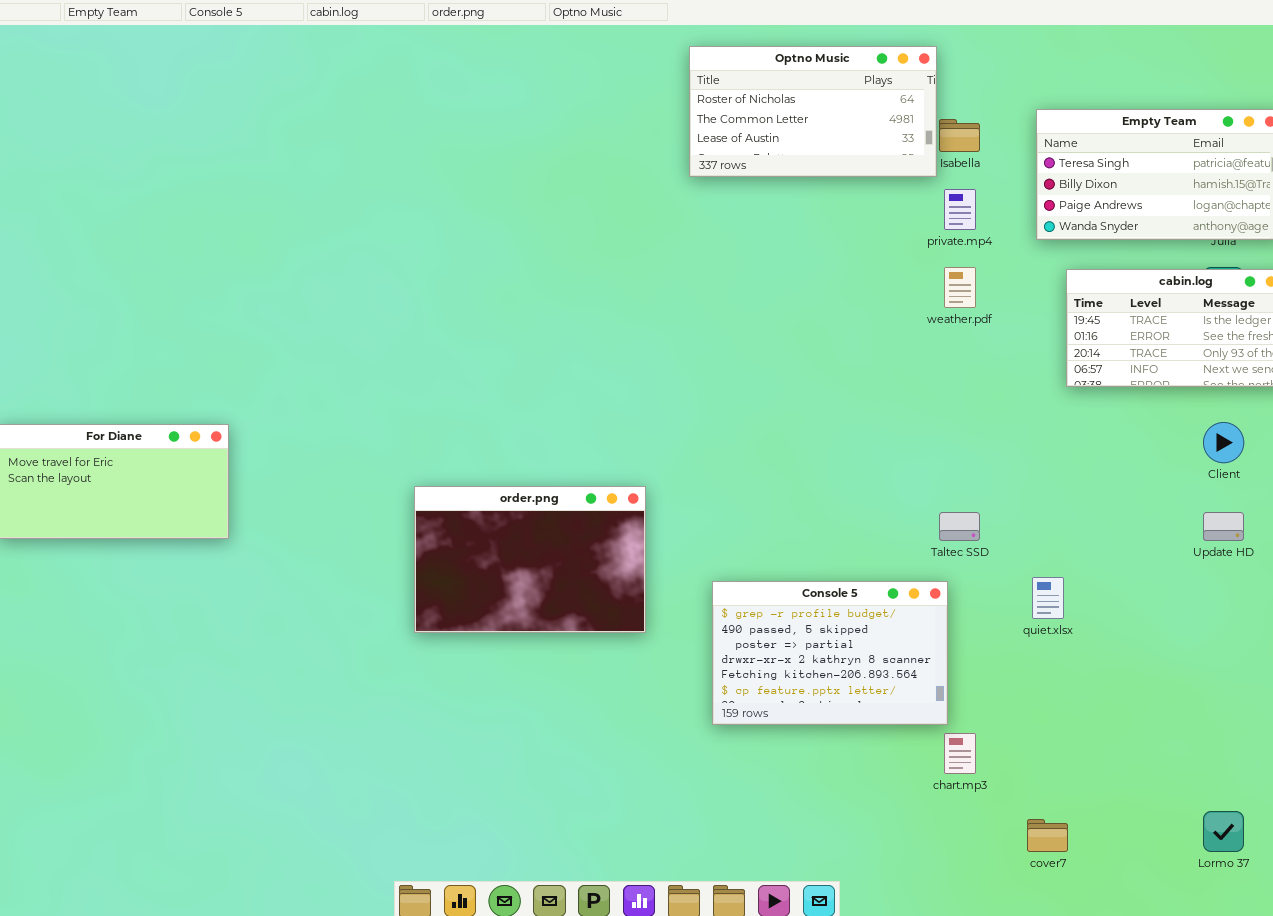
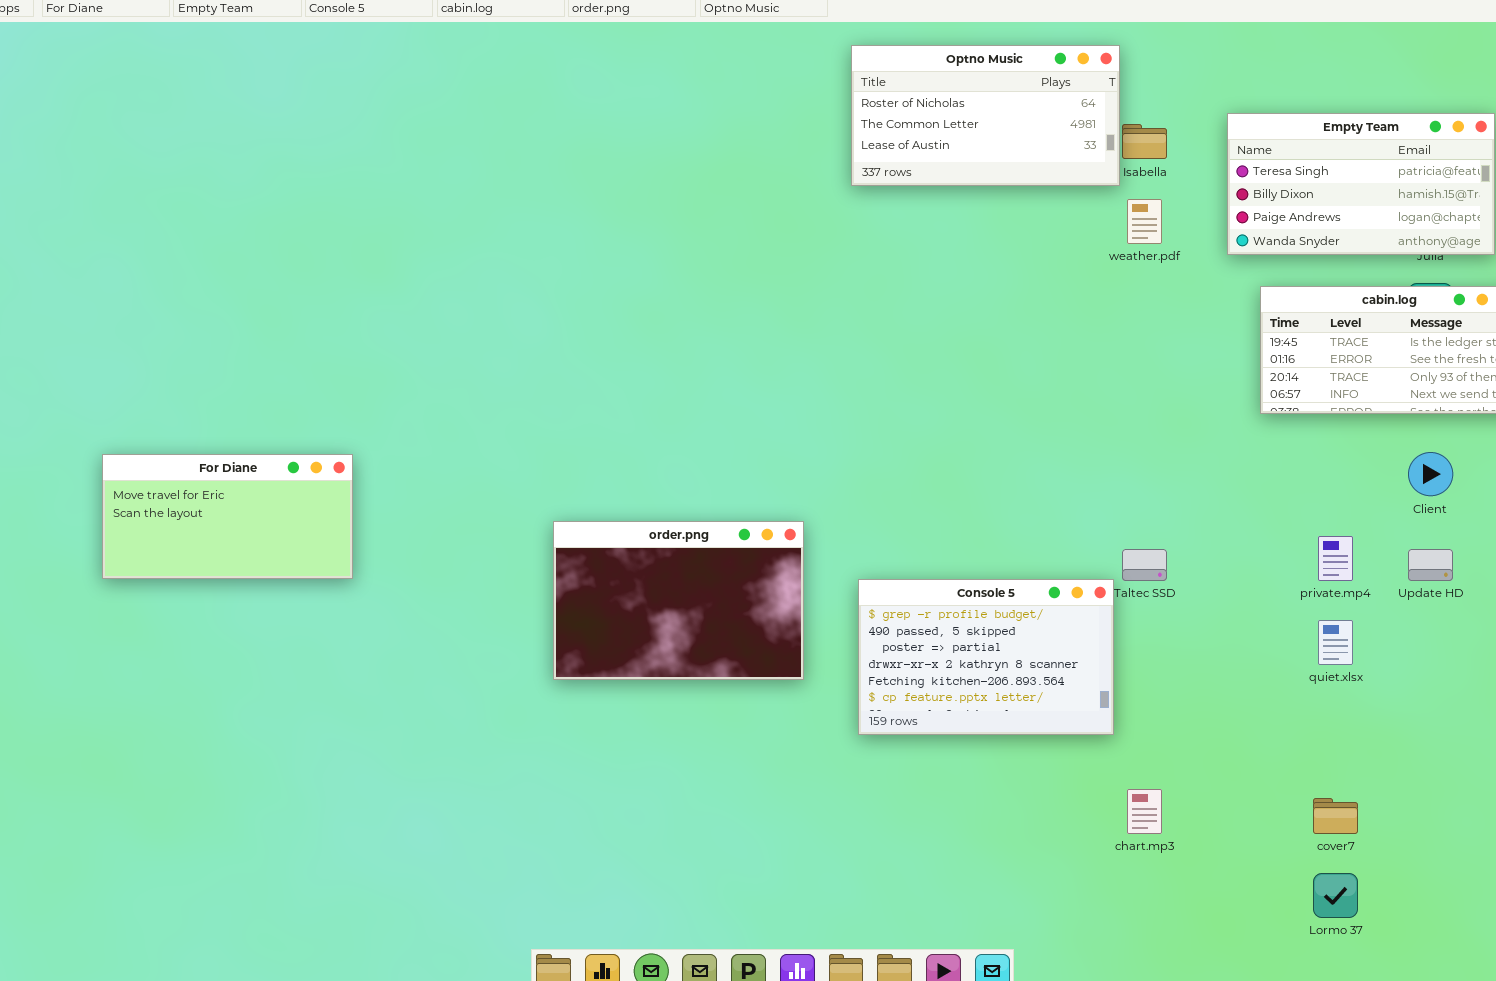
private.mp4: [944,189,976,230] -> [1318,536,1353,581], moved
weather.pdf: [944,267,976,308] -> [1127,199,1162,244], moved
quiet.xlsx: [1032,577,1064,619] -> [1318,620,1353,665], moved
Console 5: [712,581,948,725] -> [858,579,1114,735], moved
Lormo 37: [1203,811,1244,852] -> [1313,873,1358,918], moved
cover7: [1027,819,1068,852] -> [1313,798,1358,834], moved

